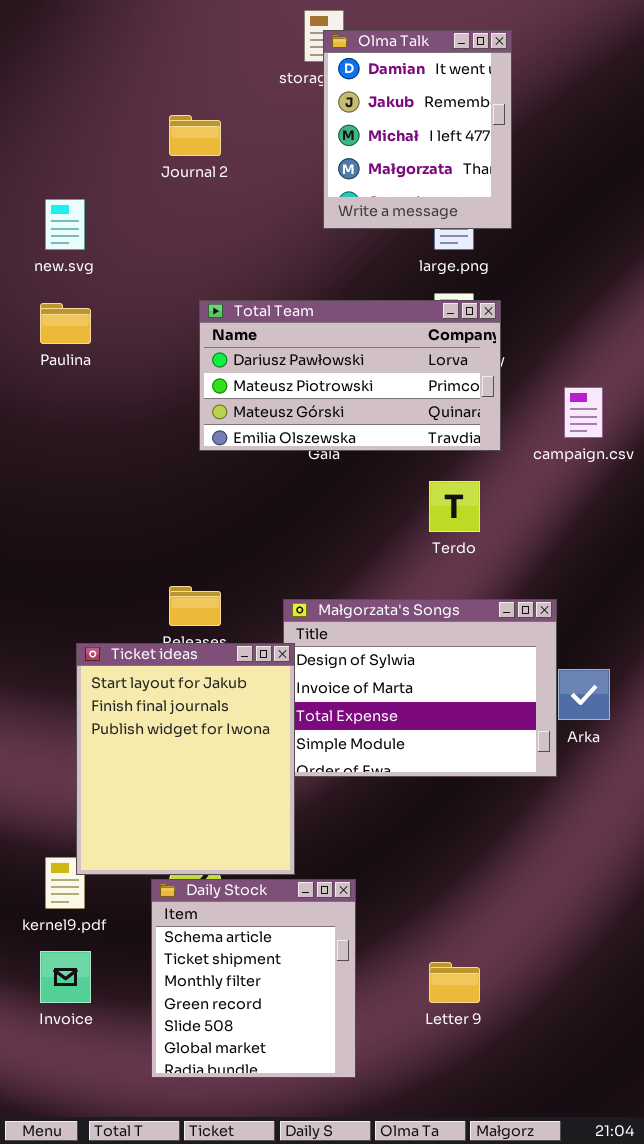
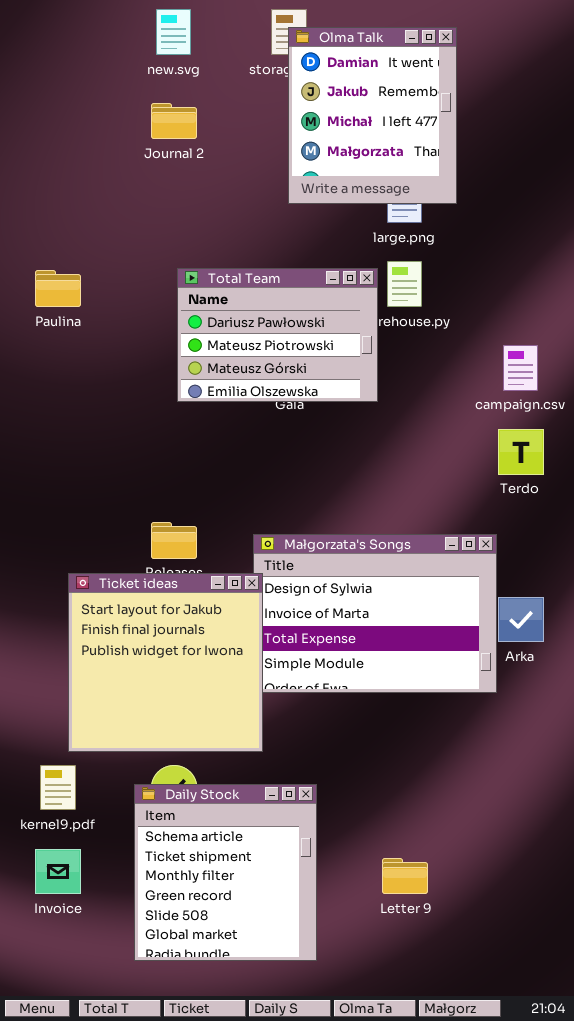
new.svg: [45,199,85,250] -> [156,9,191,55], moved
Total Team: [199,300,501,451] -> [177,268,378,402], resized
Terdo: [429,481,480,532] -> [498,429,544,475], moved
Ticket ideas: [76,643,295,875] -> [68,573,263,752], resized

